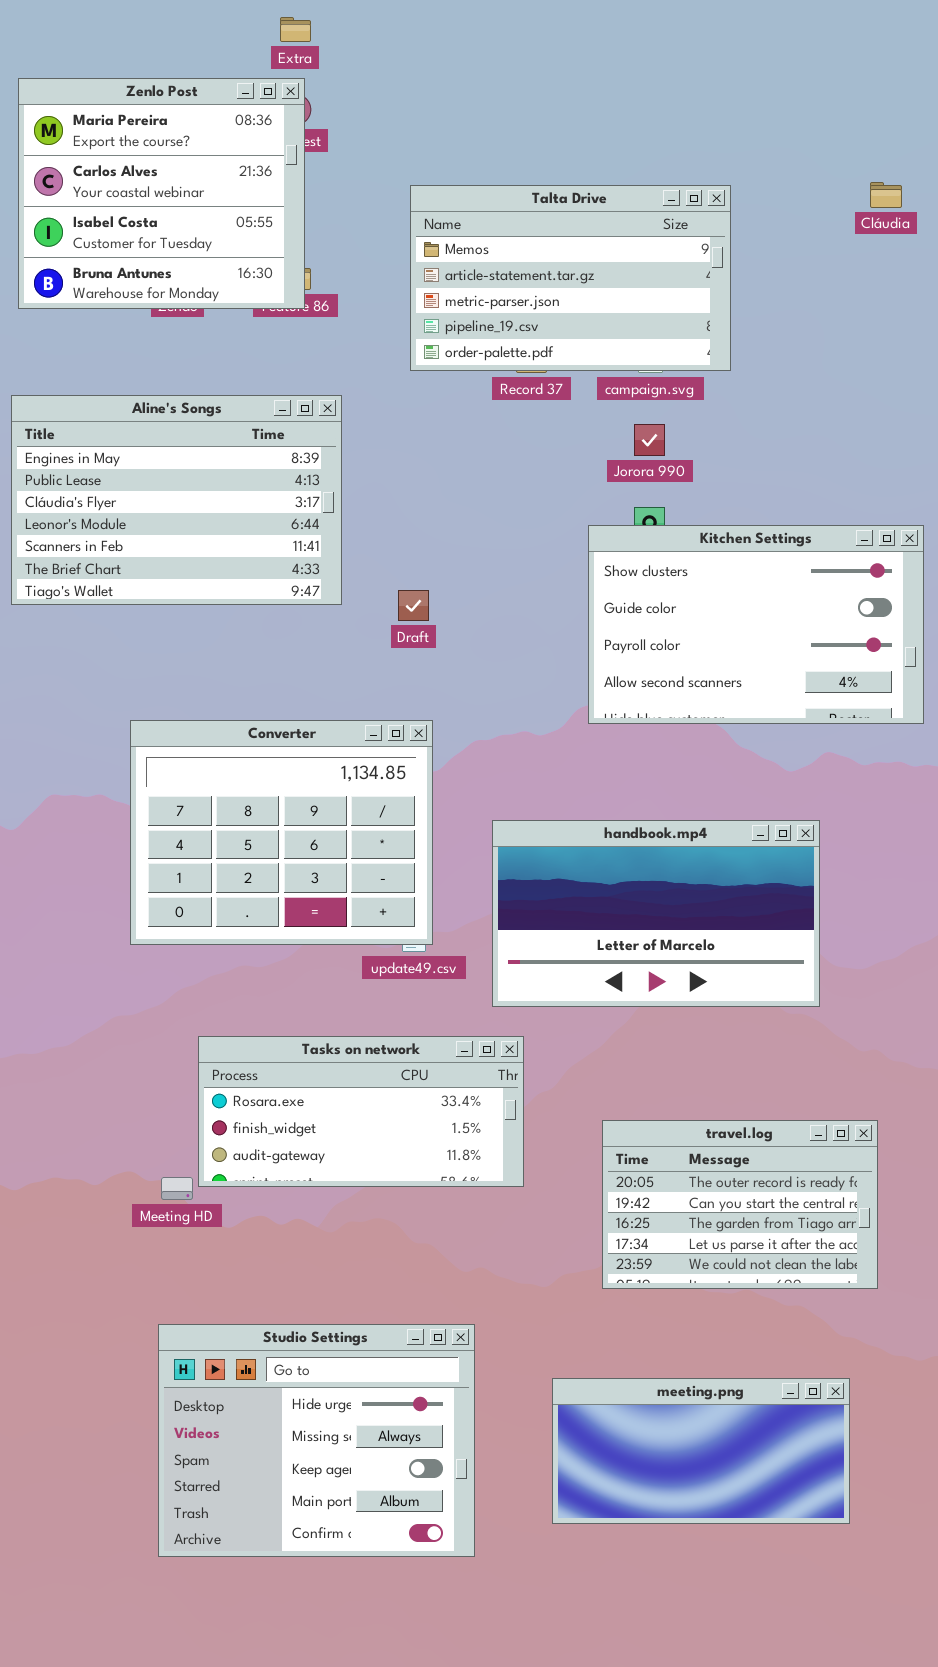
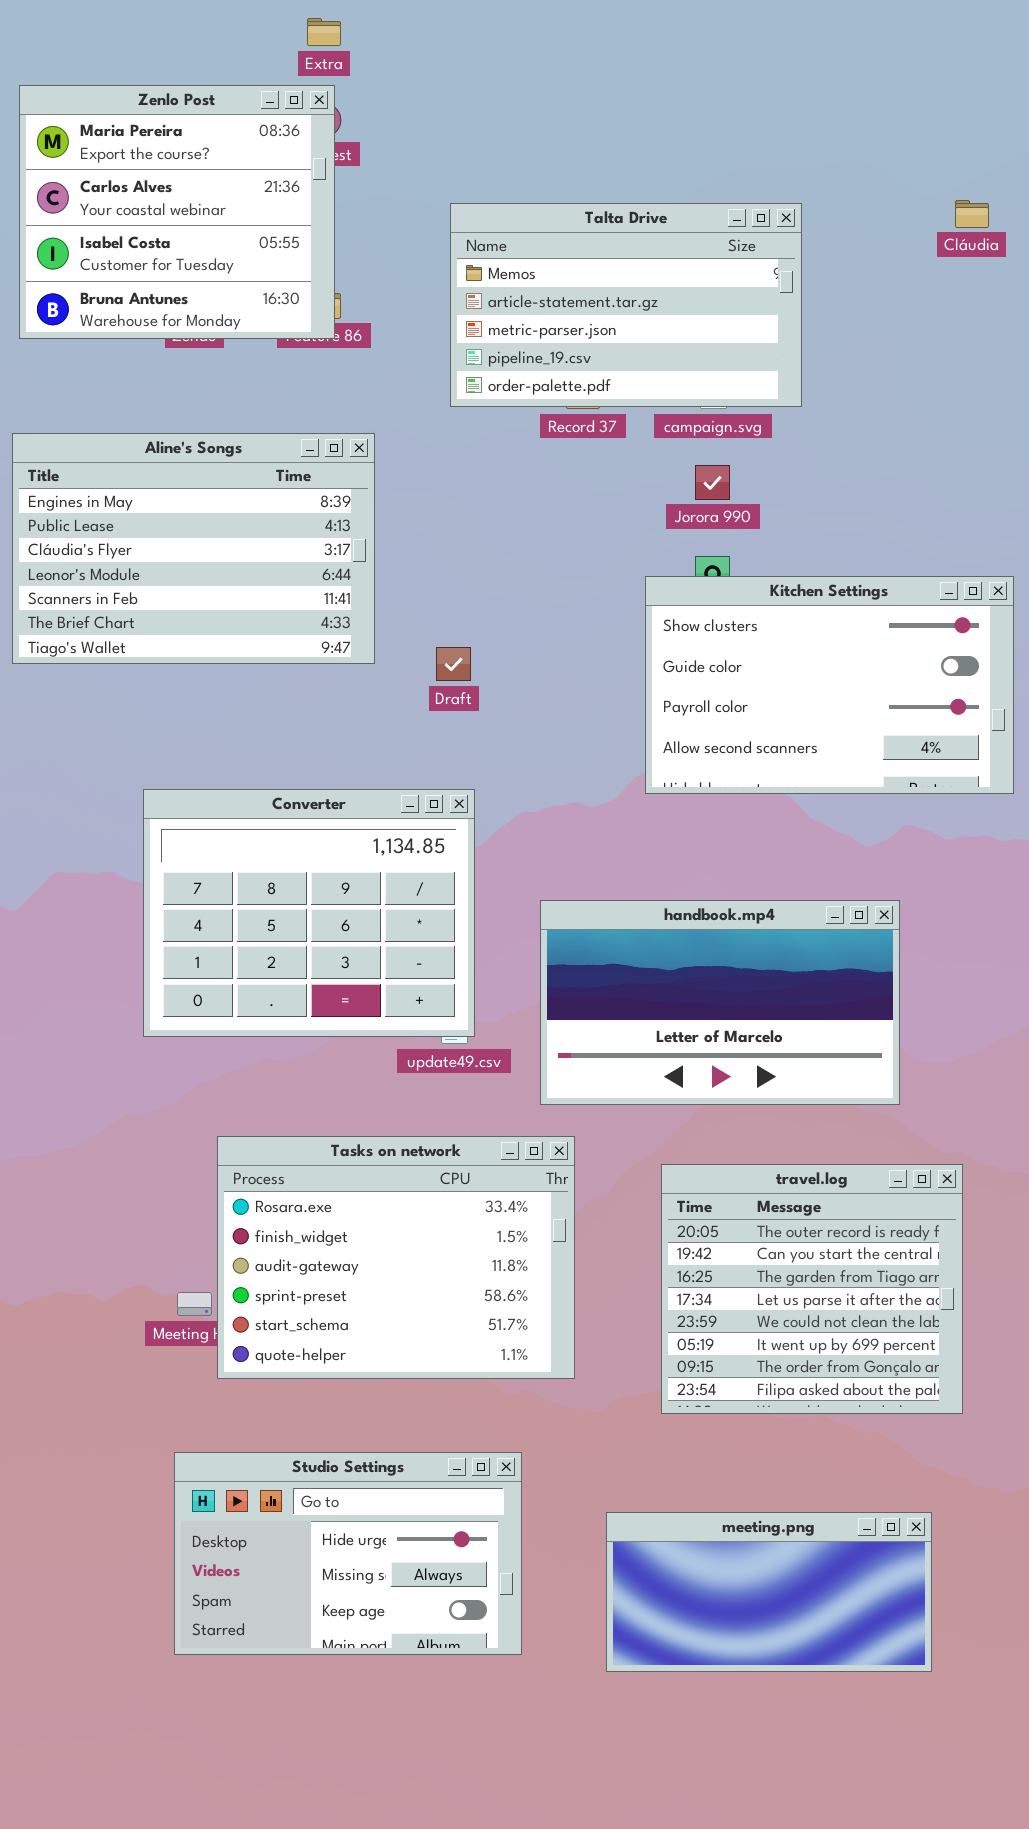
Tasks on network: [198,1036,524,1187] -> [217,1136,575,1379], resized
travel.log: [602,1120,878,1289] -> [661,1164,963,1414], resized
Studio Settings: [158,1324,475,1557] -> [174,1452,522,1655], resized

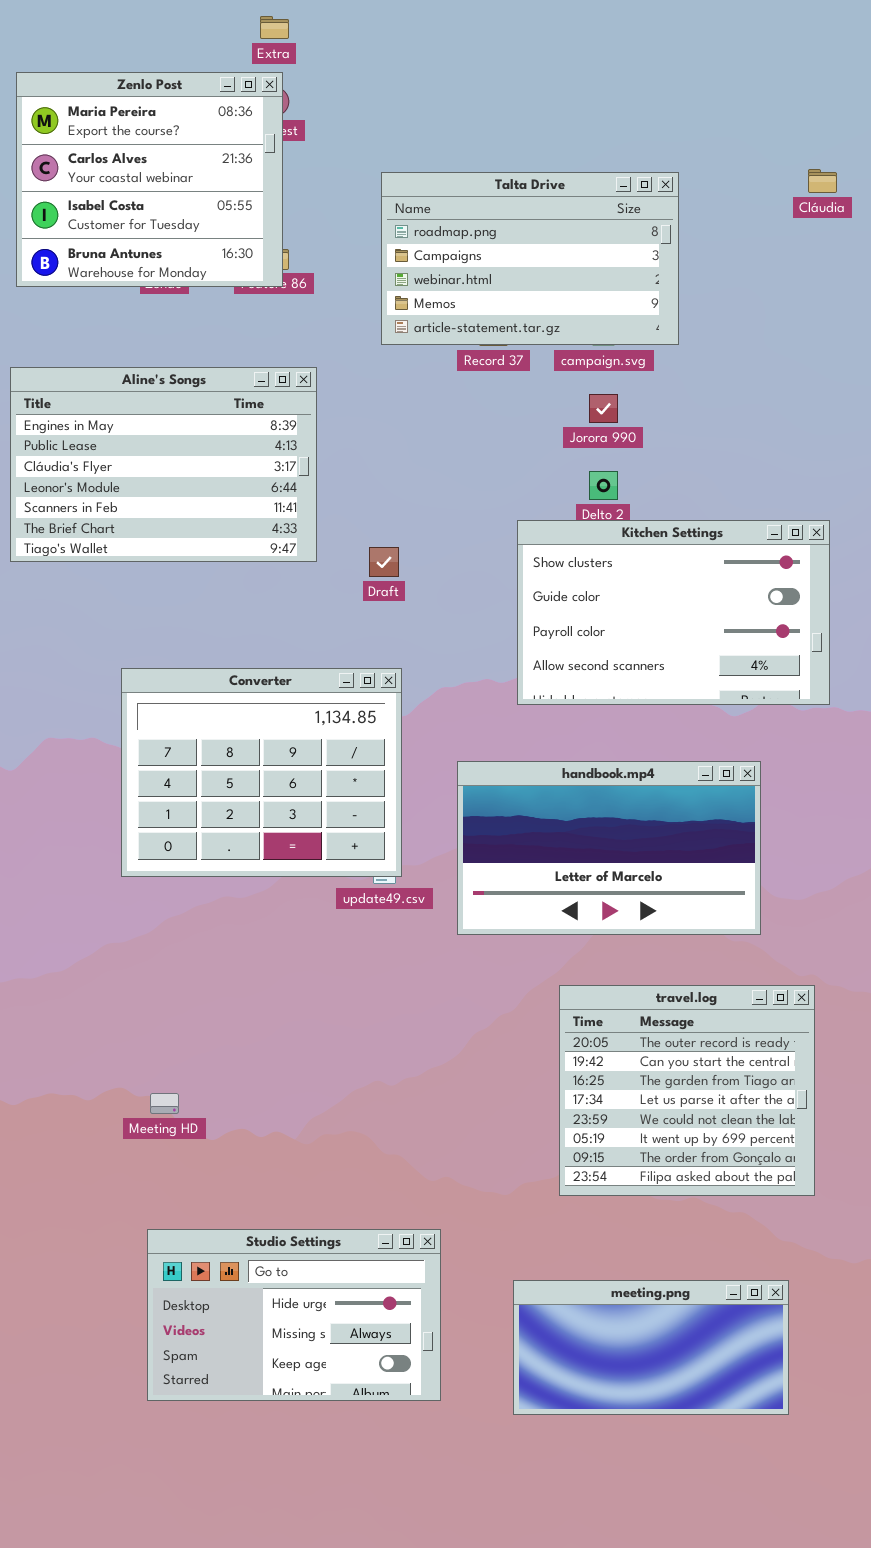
Talta Drive: [450,203,802,407] -> [381,172,679,345], scrolled up 3 rows
Kitchen Settings: [645,576,1014,794] -> [517,520,830,705], moved
Tasks on network: [217,1136,575,1379] -> none, closed

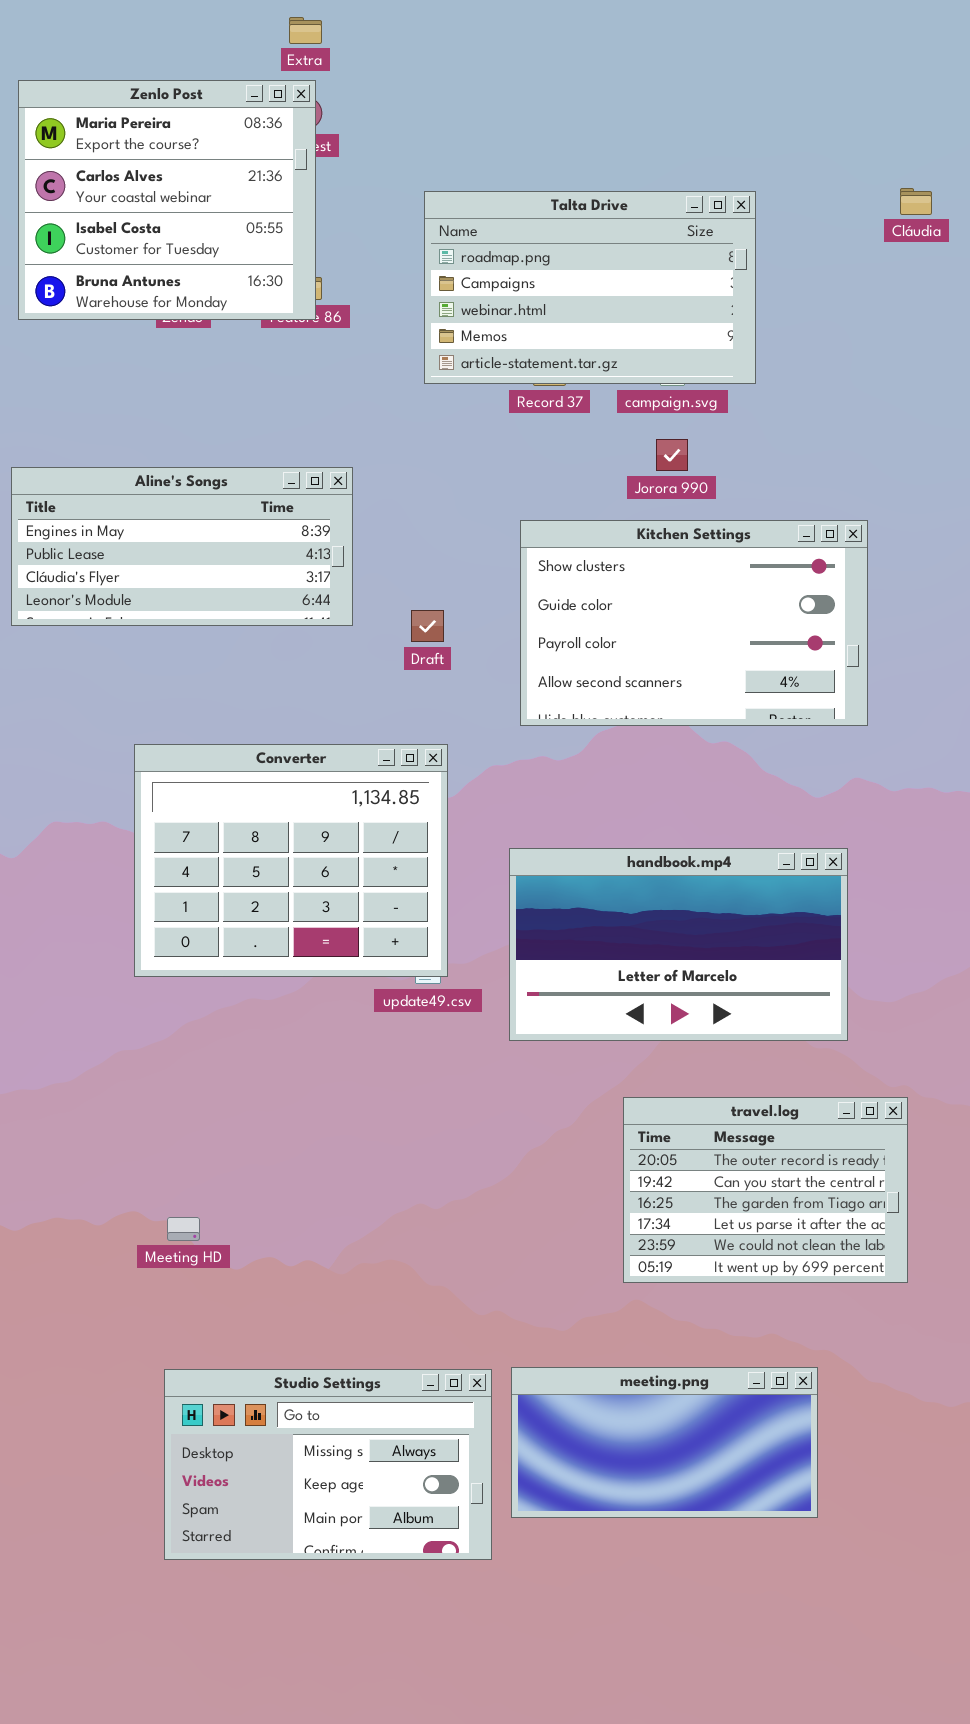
Aline's Songs: [10,367,317,562] -> [11,467,353,626], resized
Kitchen Settings: [517,520,830,705] -> [520,520,868,726], moved
travel.log: [559,985,815,1196] -> [623,1097,908,1283], resized
Studio Settings: [147,1229,441,1401] -> [164,1369,492,1560], scrolled down 1 row
meeting.png: [513,1280,789,1415] -> [511,1367,818,1518], moved

